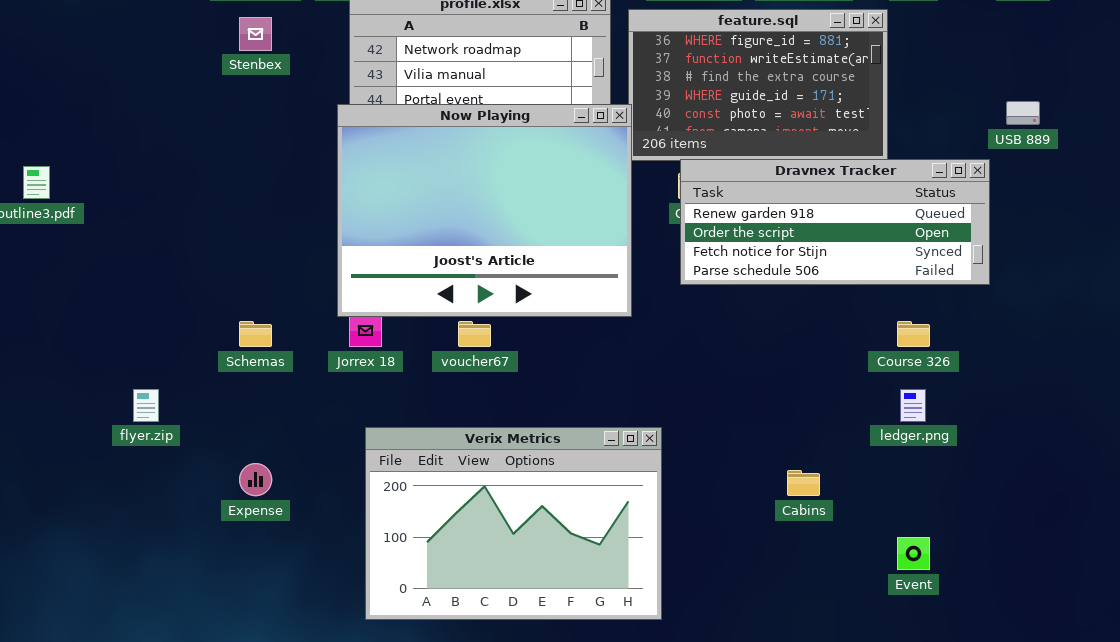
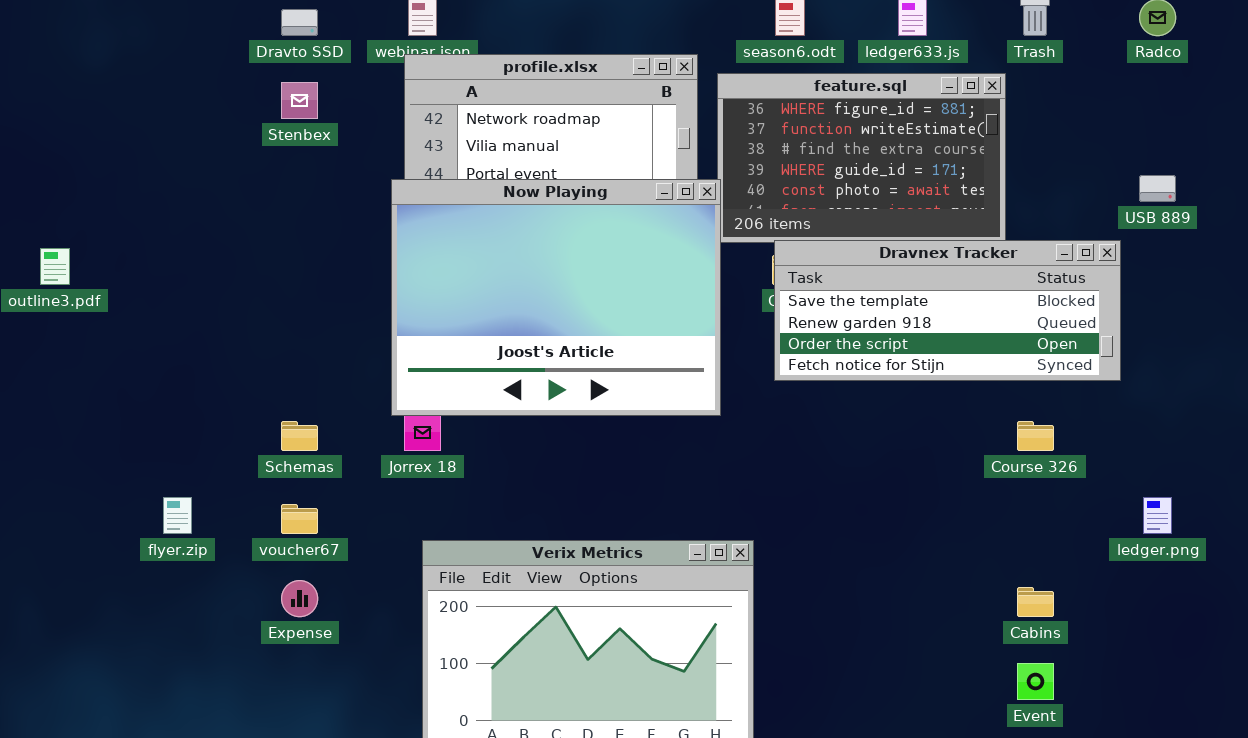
Dravnex Tracker: [680,159,990,285] -> [774,240,1121,381], scrolled up 1 row
voucher67: [458,321,491,347] -> [281,504,318,534], moved
ledger.png: [900,389,926,422] -> [1143,497,1172,534], moved
Cabins: [787,470,820,496] -> [1017,587,1054,617], moved

